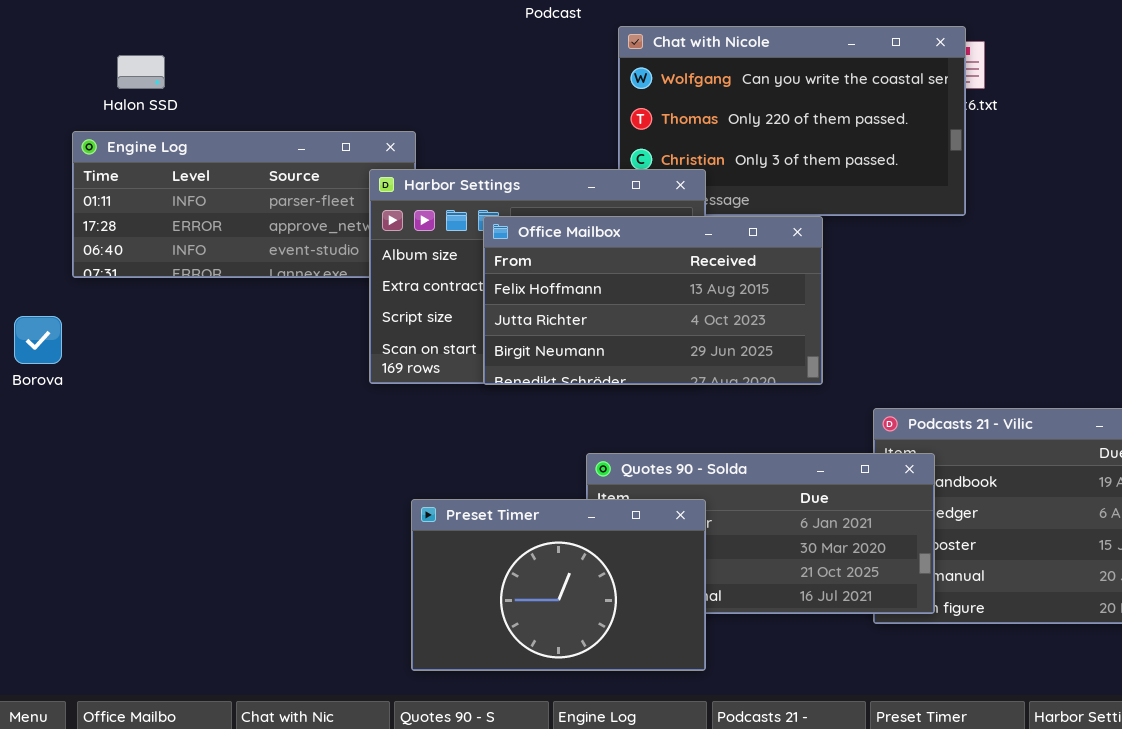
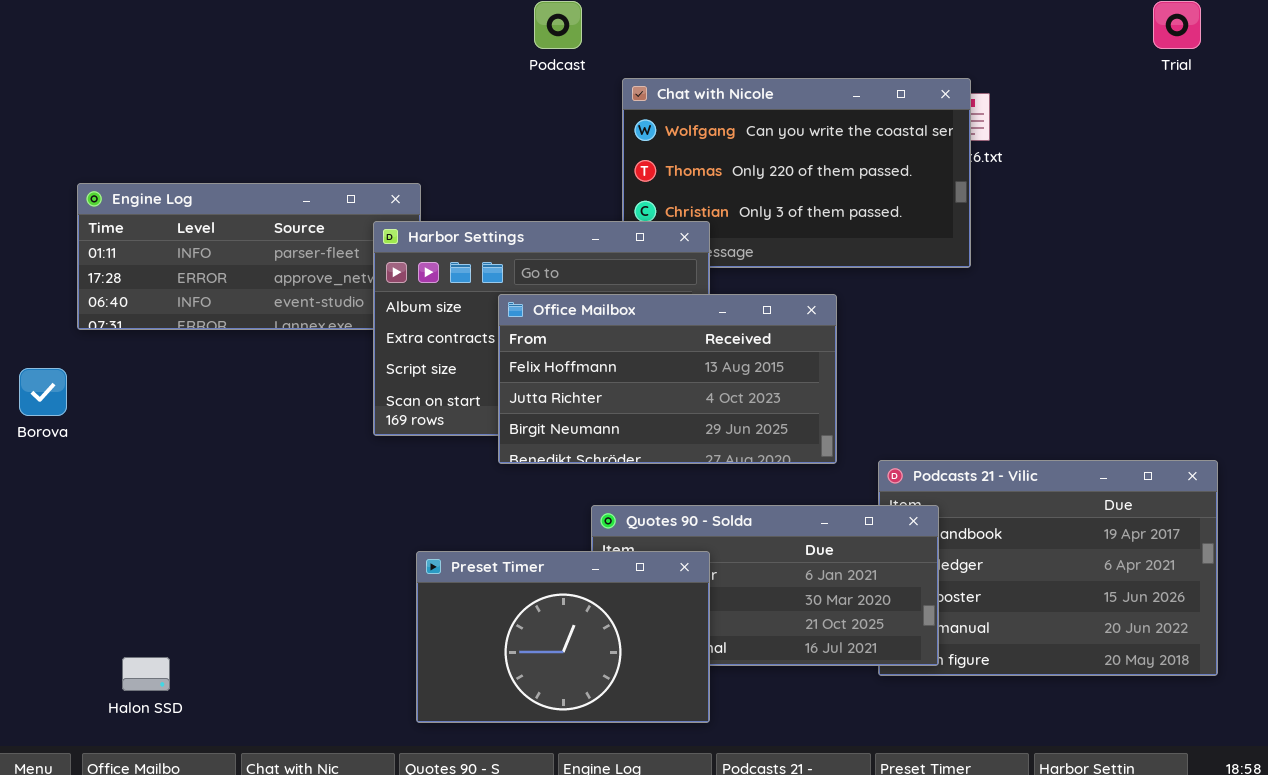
Halon SSD: [117,55,165,89] -> [122,657,170,691], moved
Office Mailbox: [483,216,823,385] -> [498,294,837,464], moved

